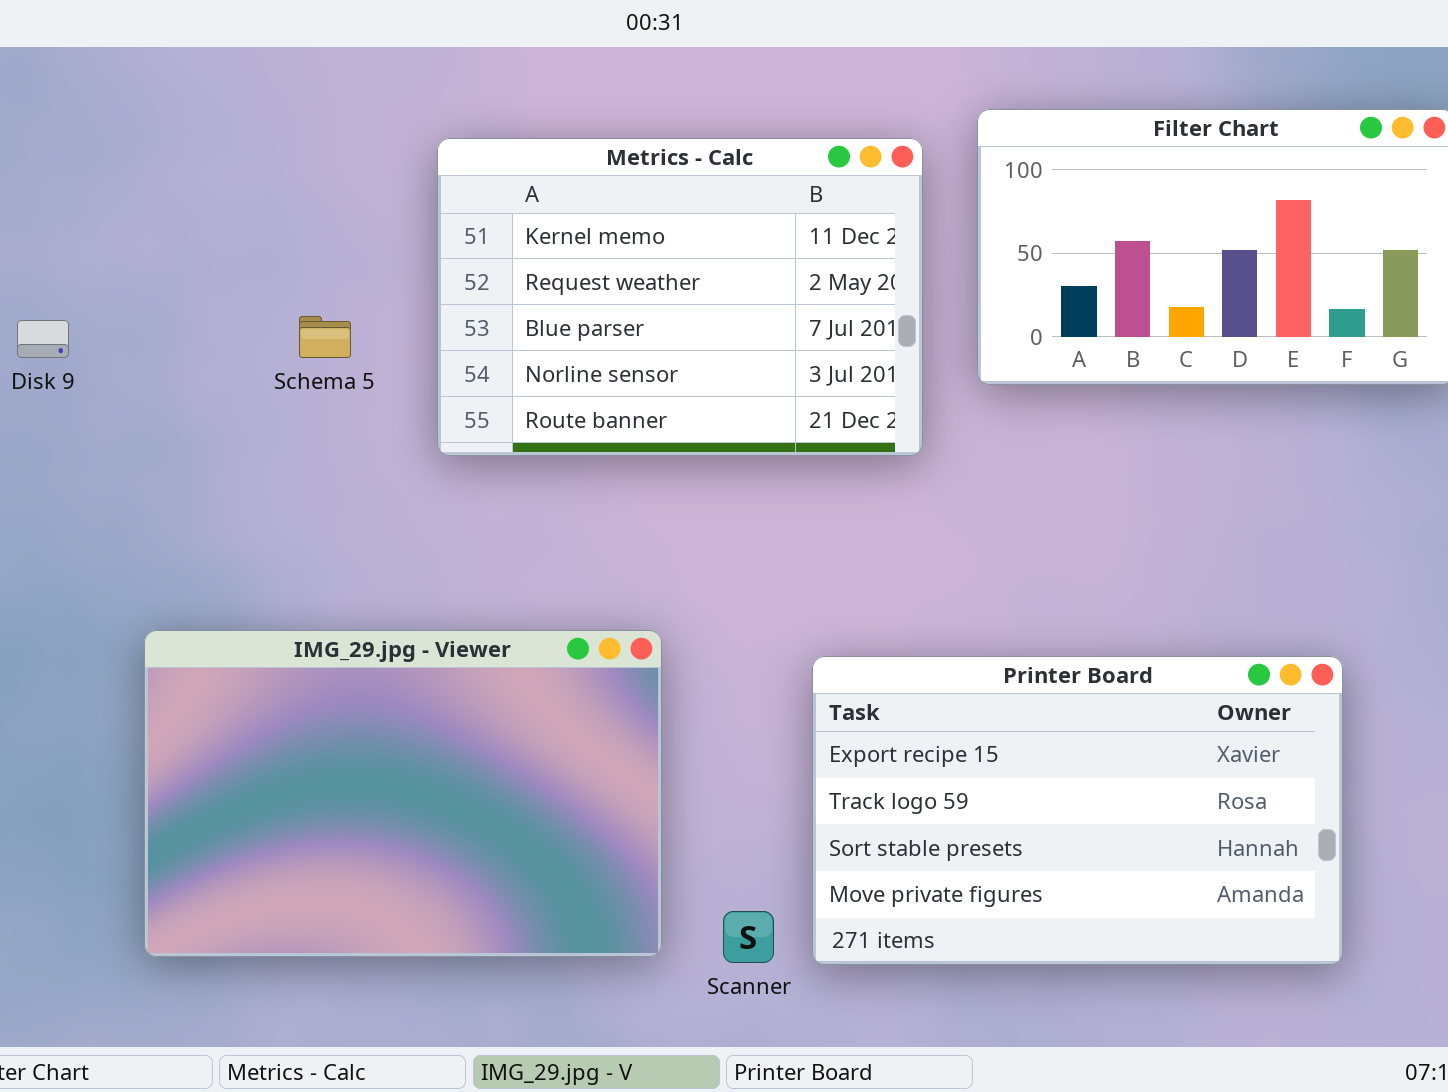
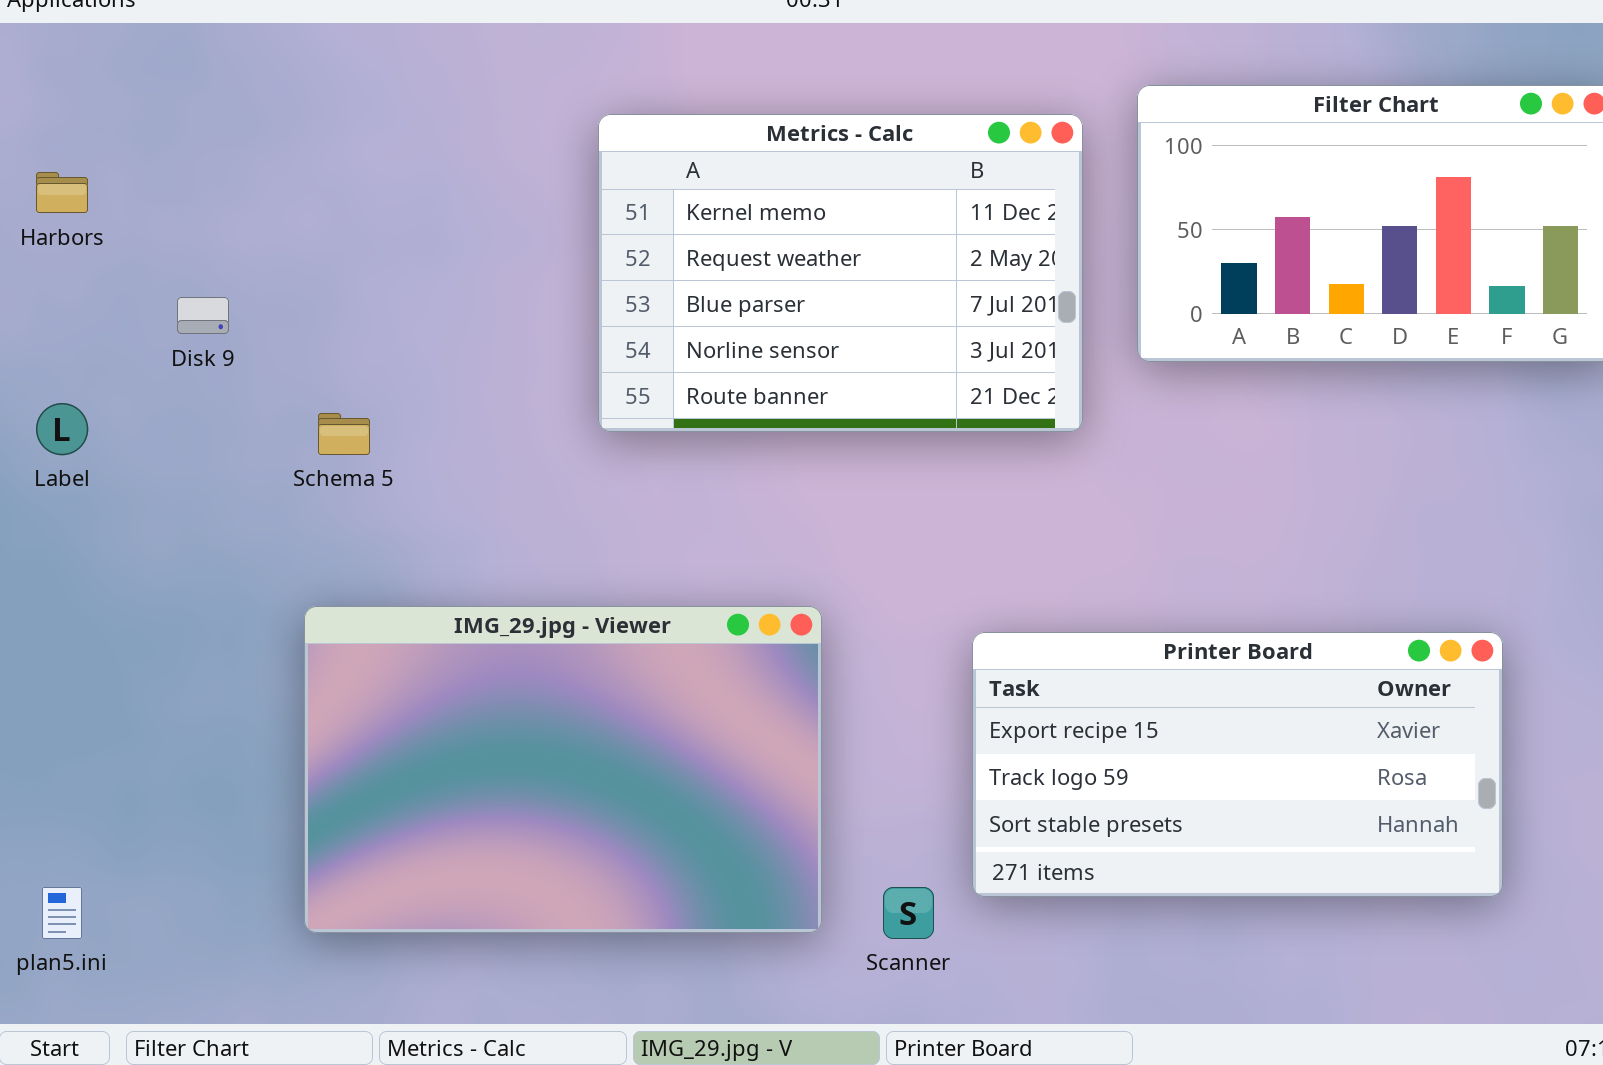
Schema 5: [299,316,351,358] -> [318,413,370,455], moved
Printer Board: [812,656,1343,965] -> [972,632,1503,897], resized

